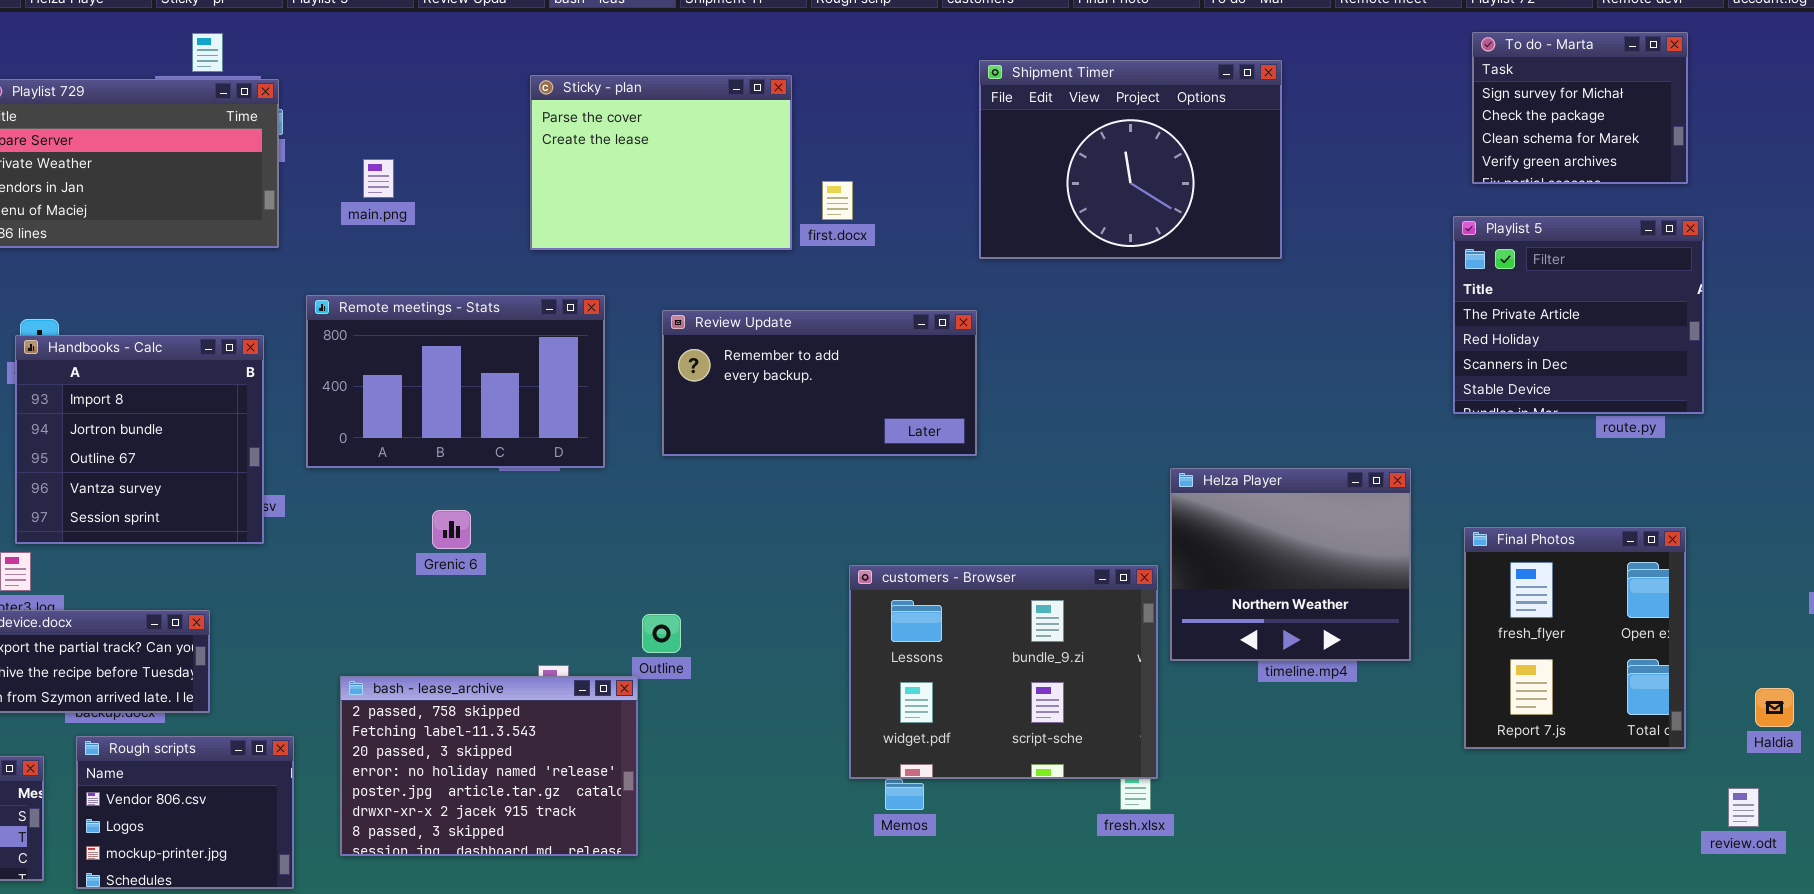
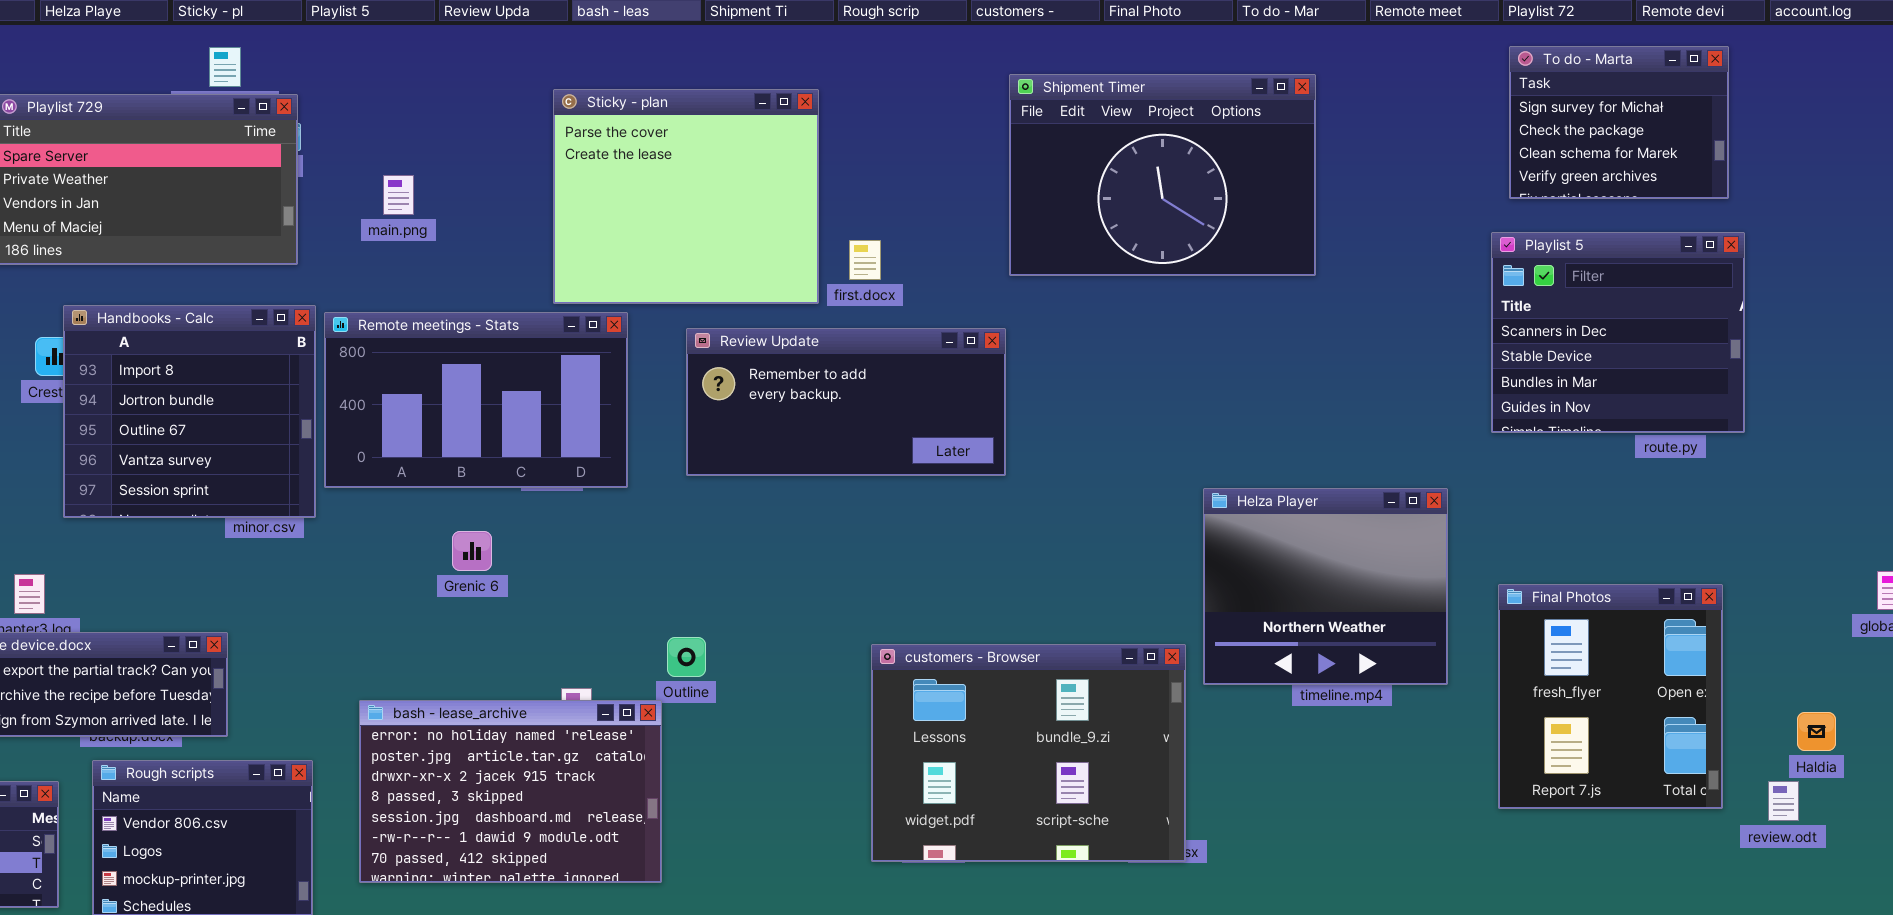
Sticky - plan: [530,75,792,250] -> [553,89,819,304], resized
first.docx: [822,181,853,220] -> [849,240,881,280], moved
Playlist 5: [1453,216,1704,414] -> [1491,232,1745,433], scrolled down 2 rows
Handbooks - Calc: [15,335,264,544] -> [63,305,316,518], moved
Final Photos: [1464,527,1686,749] -> [1498,584,1723,809], moved
customers - Browser: [849,565,1158,779] -> [871,644,1186,862], moved
bash - lease_archive: [340,676,638,856] -> [359,700,662,883], scrolled down 3 rows
review.odt: [1728,788,1759,827] -> [1768,781,1799,821], moved

